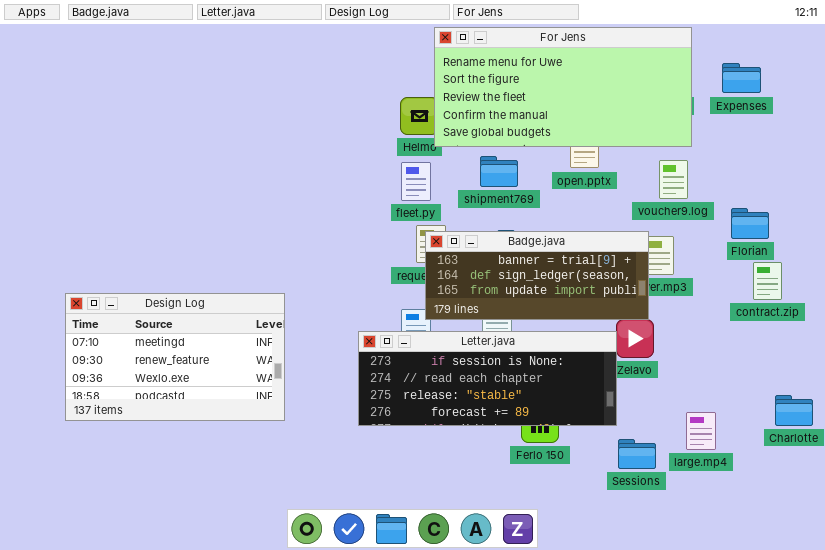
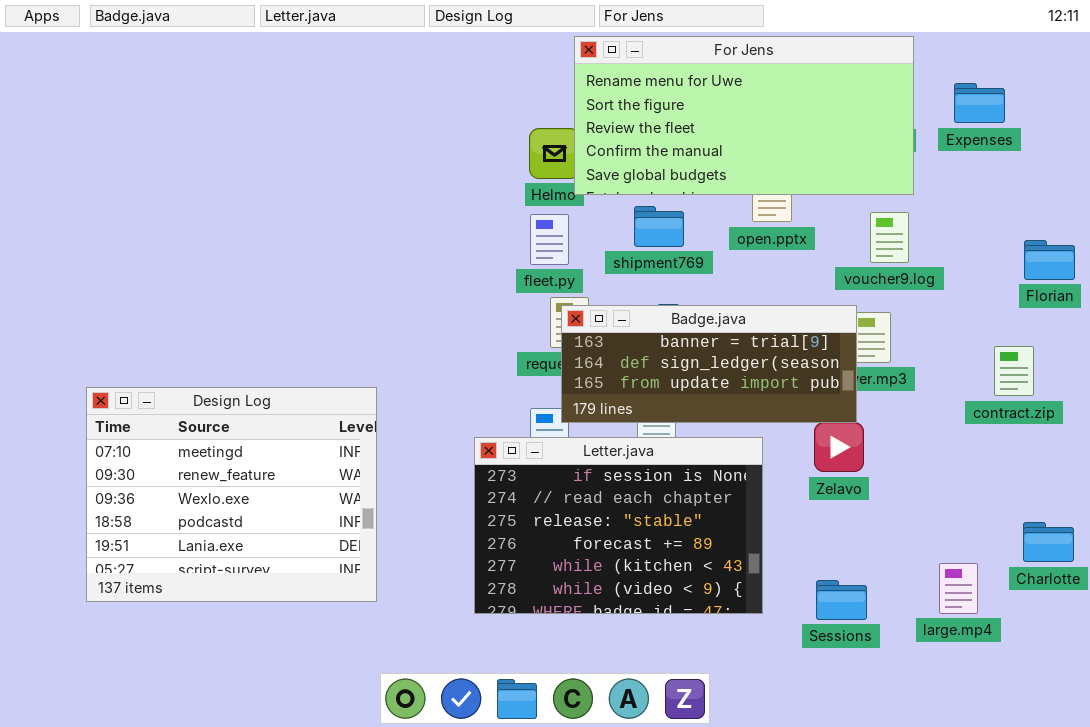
Florian: [731,208,769,239] -> [1024,240,1075,280], moved
Design Log: [65,293,285,421] -> [86,387,377,602], resized
Letter.java: [358,331,617,426] -> [474,437,763,614], resized
large.mp4: [686,412,716,450] -> [939,563,978,614], moved

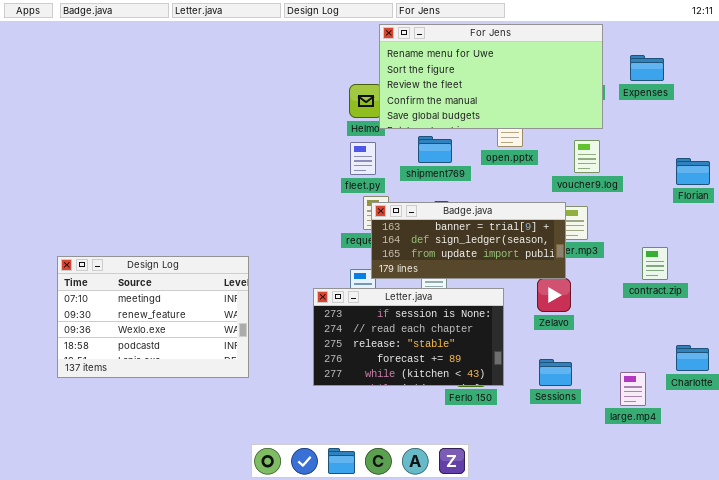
contract.zip: [994,346,1034,396] -> [642,247,668,280], moved
Design Log: [86,387,377,602] -> [57,256,249,378], resized
Letter.java: [474,437,763,614] -> [313,288,504,386], resized
Sessions: [816,580,867,620] -> [539,359,572,386], moved

